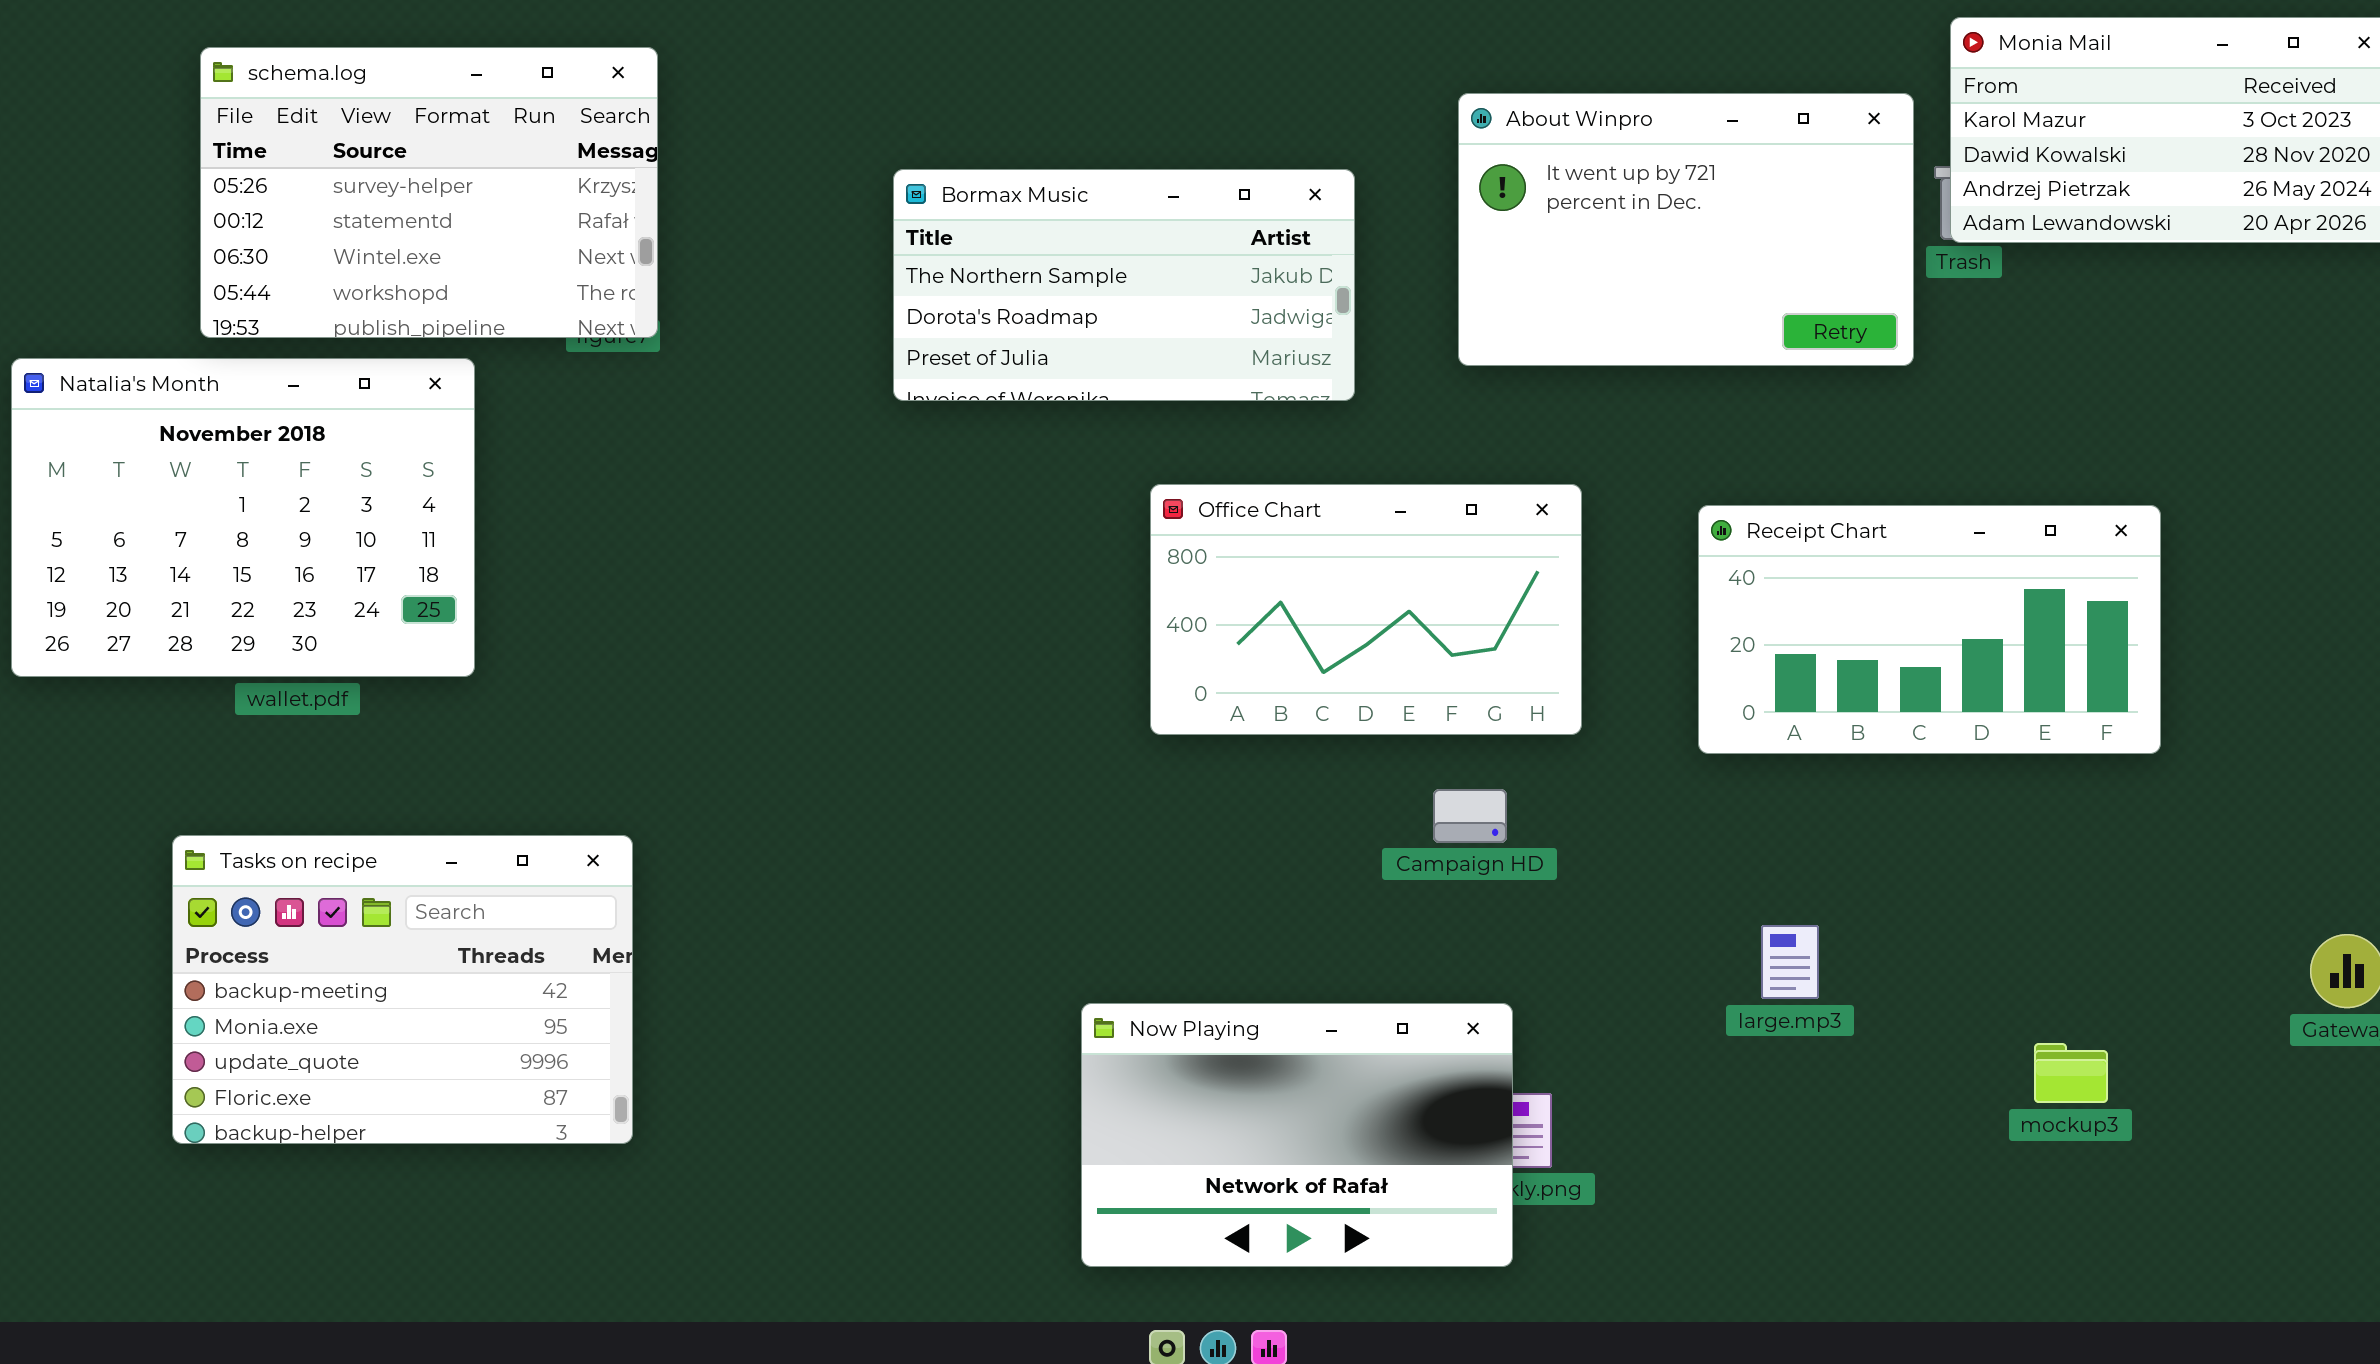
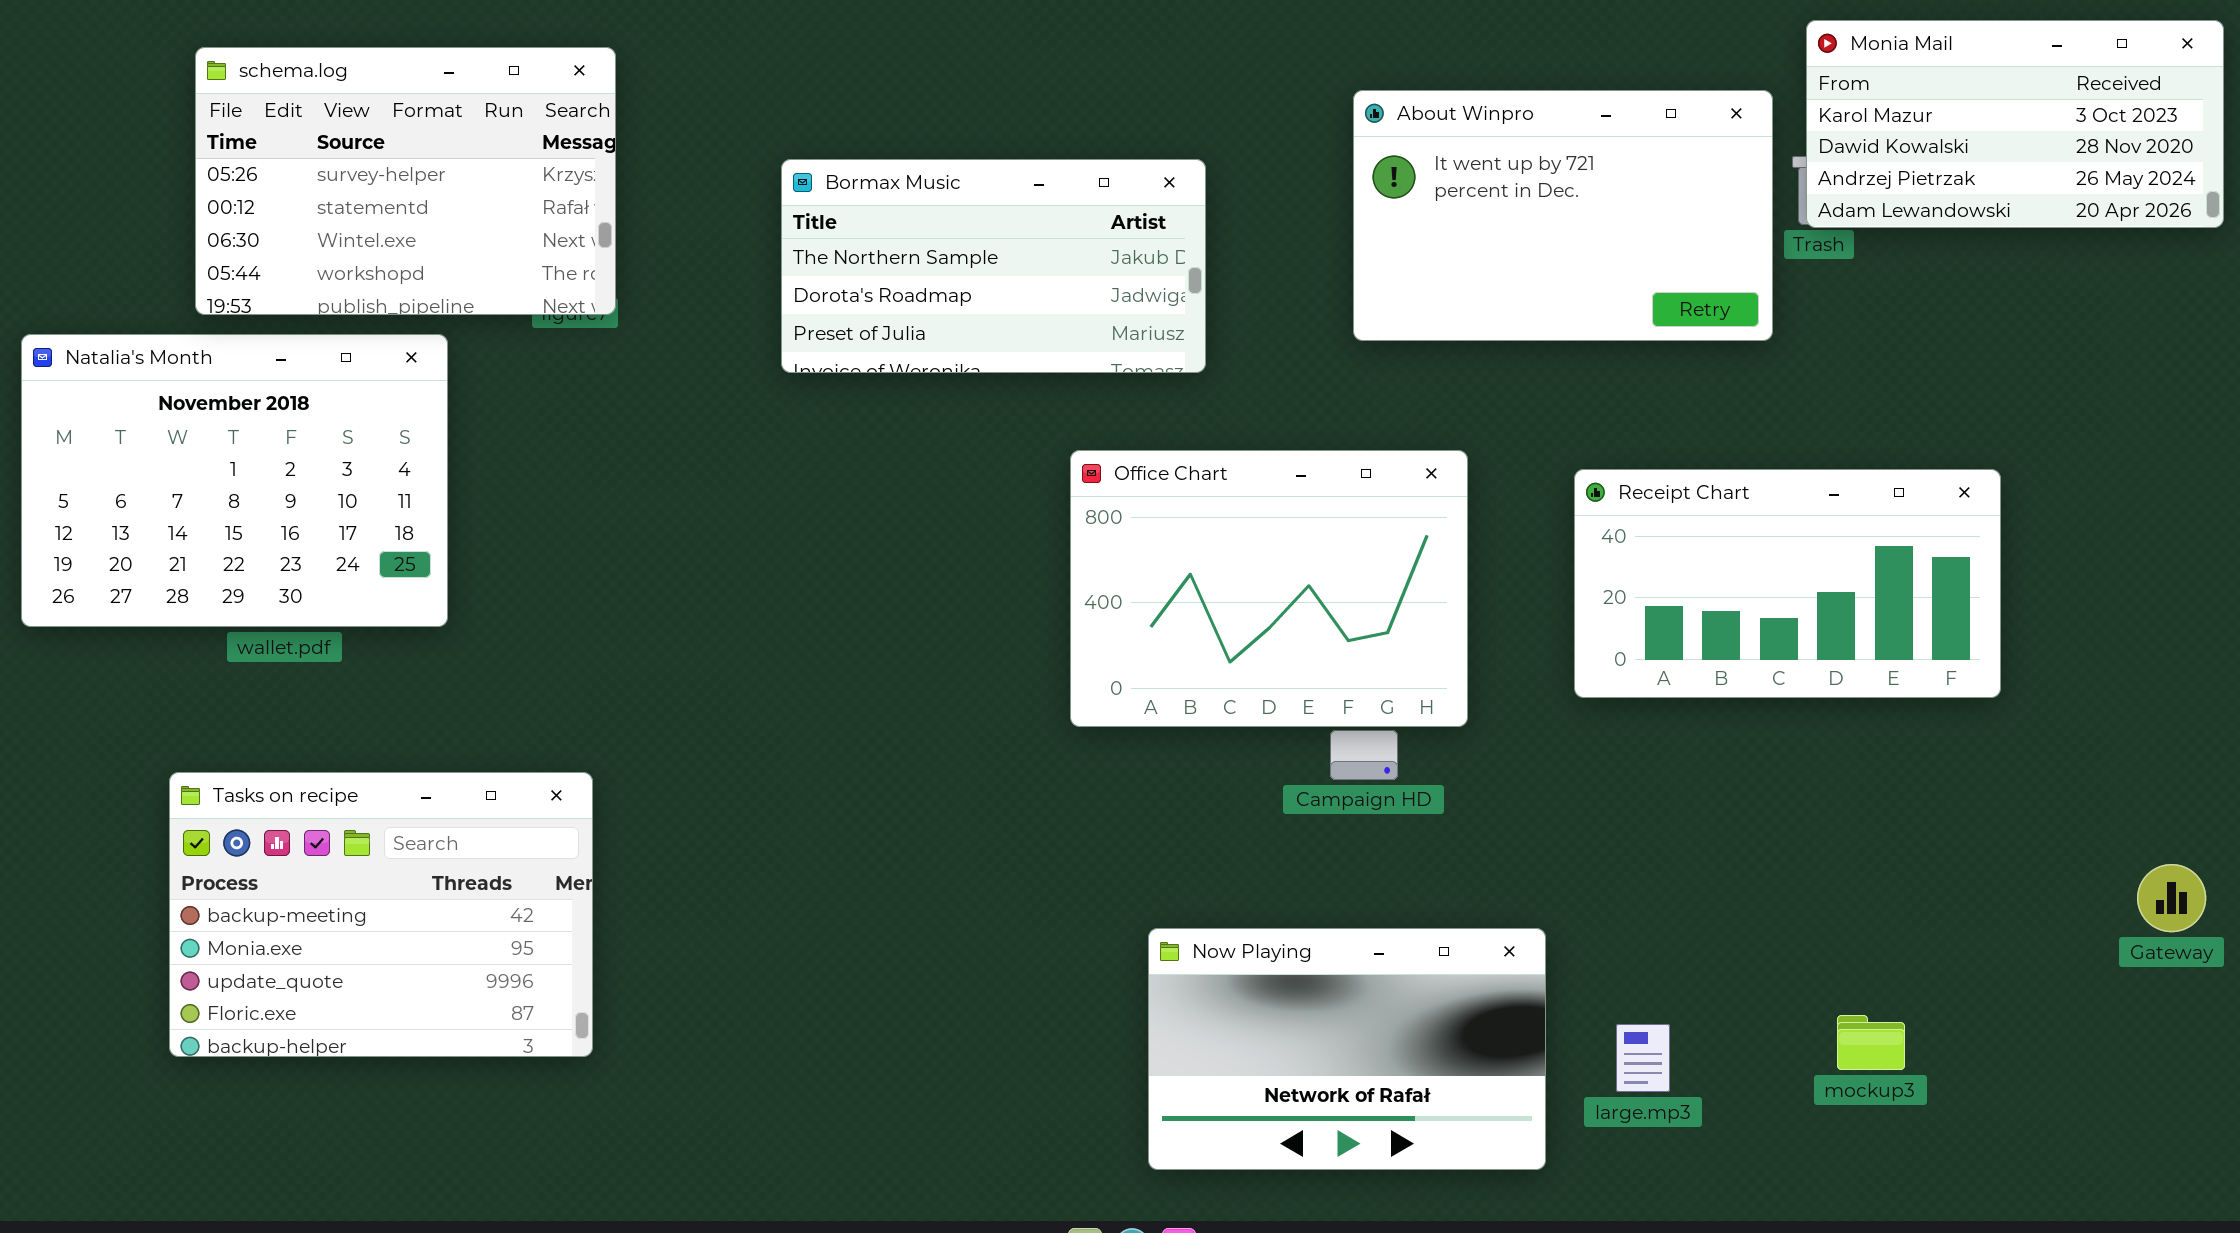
Bormax Music: [893,169,1355,401] -> [781,159,1206,373], moved
Office Chart: [1150,484,1582,735] -> [1070,450,1468,727], resized
large.mp3: [1761,925,1819,999] -> [1616,1024,1670,1092], moved
Now Playing: [1081,1003,1513,1267] -> [1148,928,1546,1170], moved
mockup3: [2034,1043,2108,1103] -> [1837,1015,1905,1070], moved

